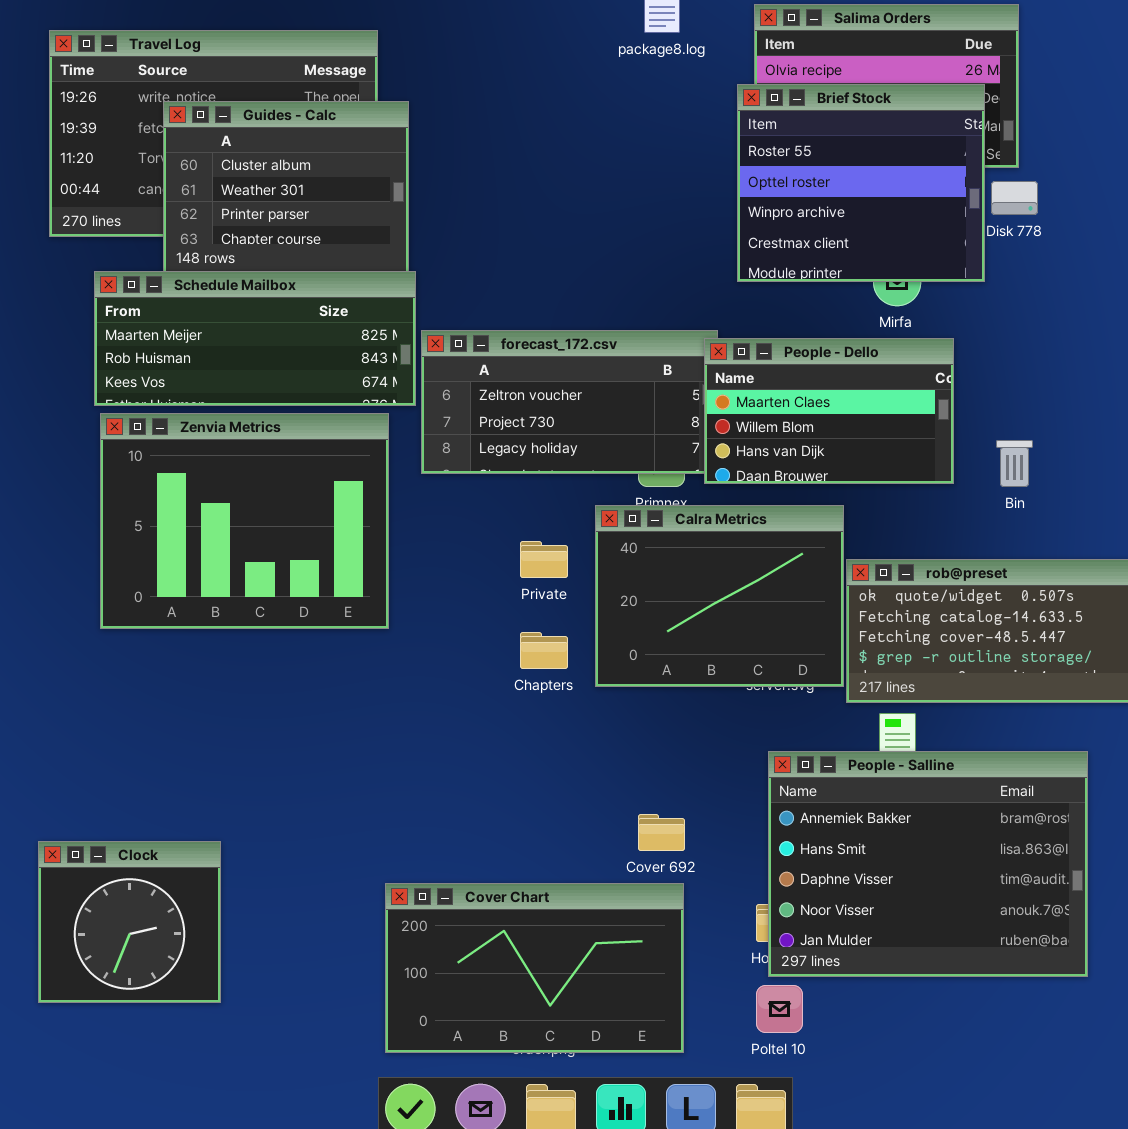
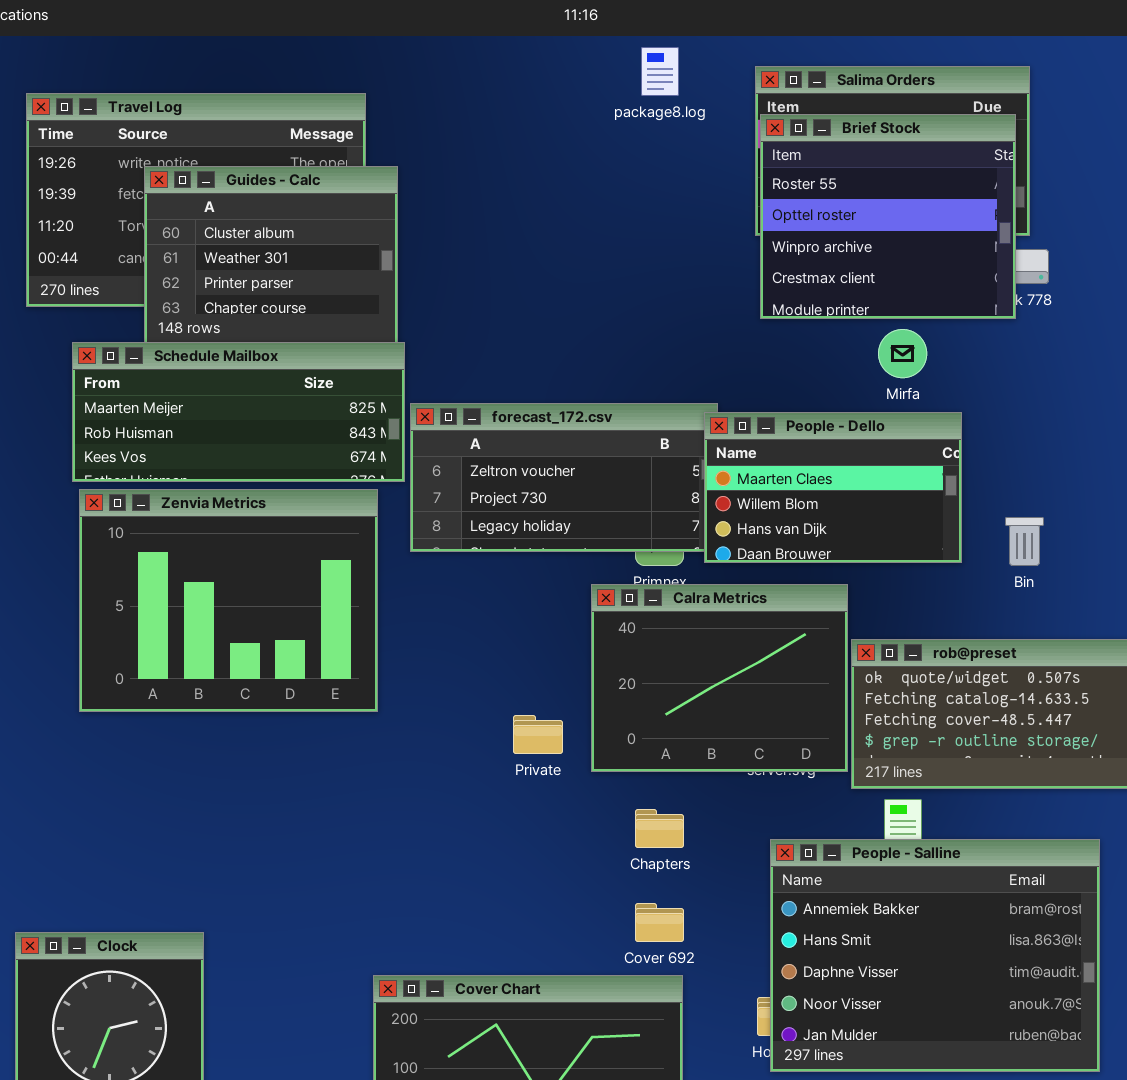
Brief Stock: [737,84,985,282] -> [760,114,1016,319], moved
Private: [520,541,568,578] -> [513,715,563,754], moved
Chapters: [520,632,568,669] -> [635,809,684,848], moved

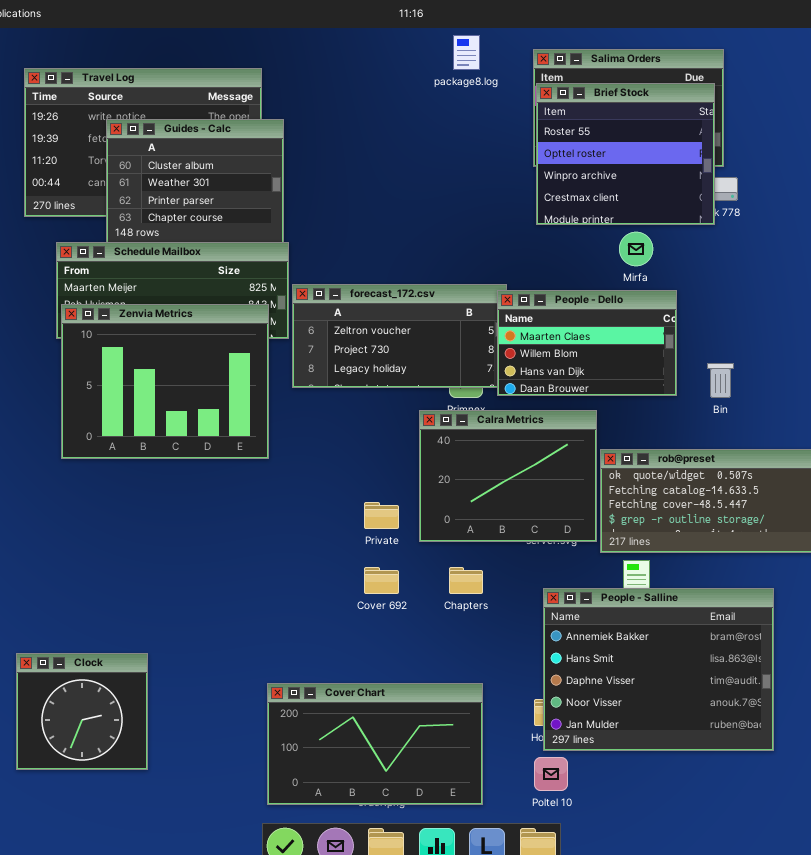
Zenvia Metrics: [79,489,378,712] -> [61,304,269,459], moved
Cover 692: [635,903,684,942] -> [364,567,399,594], moved

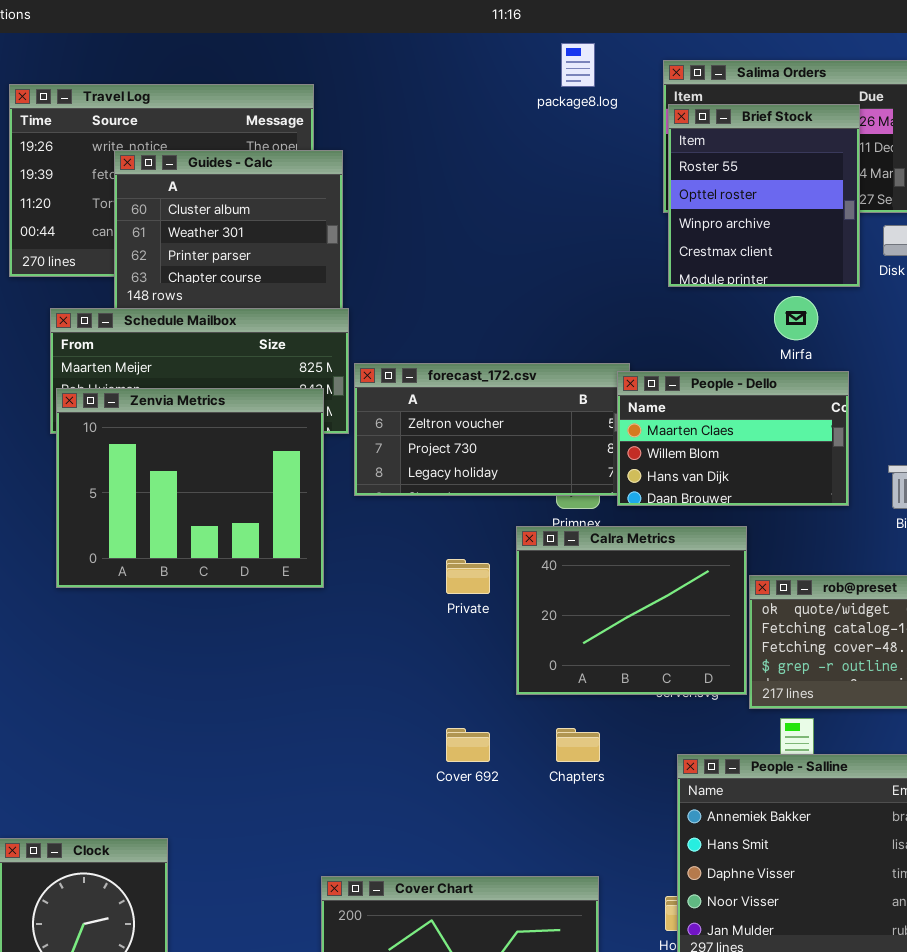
Brief Stock: [536,83,715,225] -> [668,104,860,287], resized
Private: [364,502,399,529] -> [446,559,490,594], moved

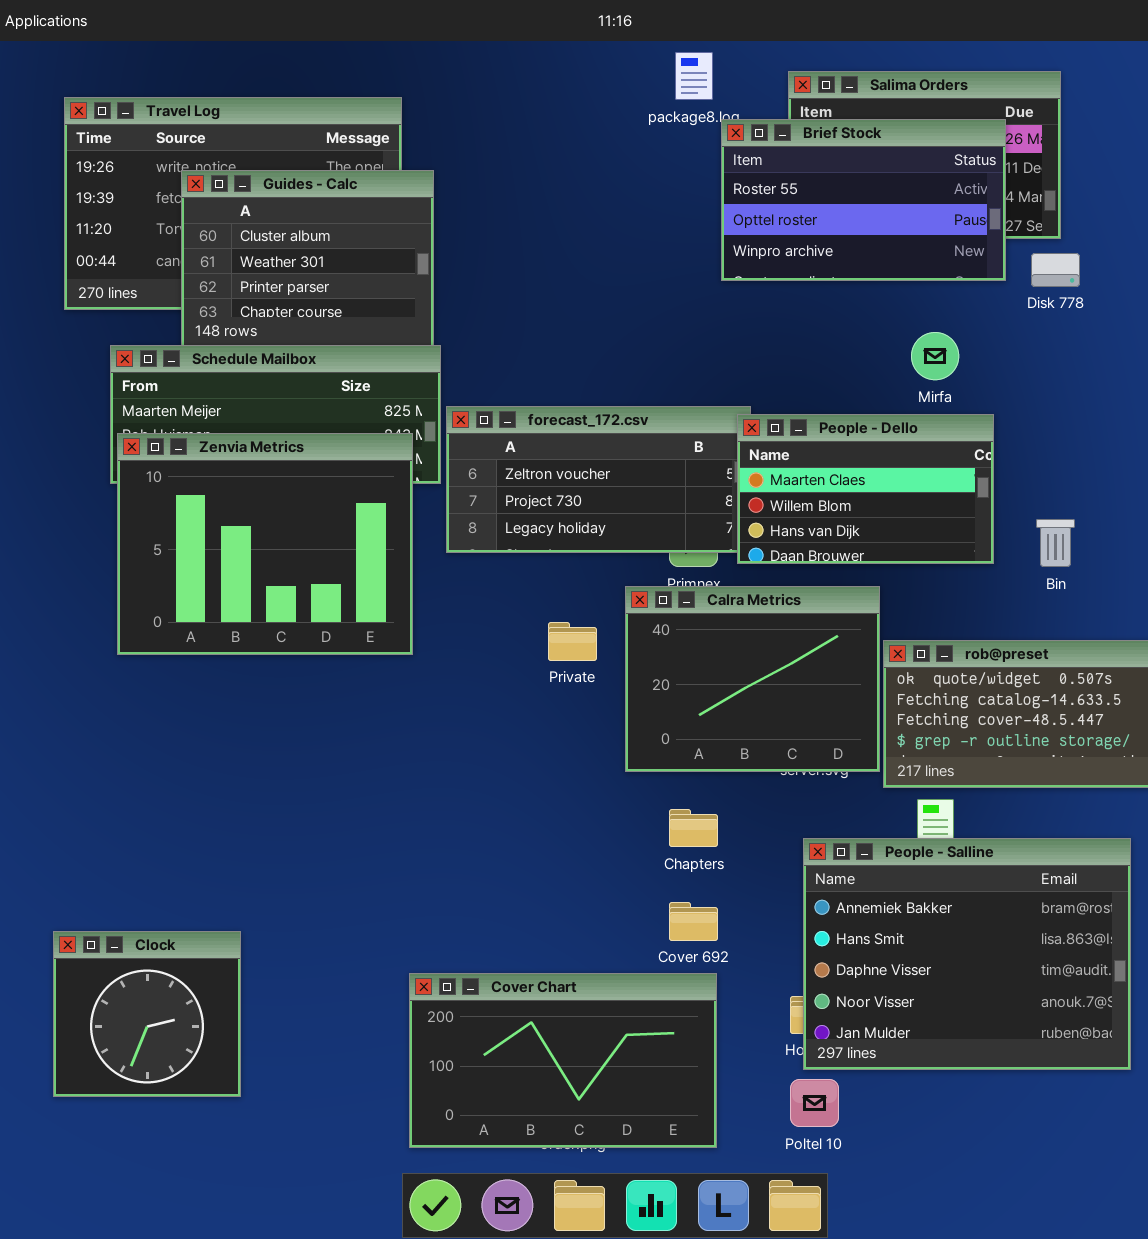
Brief Stock: [668,104,860,287] -> [721,119,1006,281], resized
Cover 692: [446,728,490,762] -> [669,902,718,941], moved

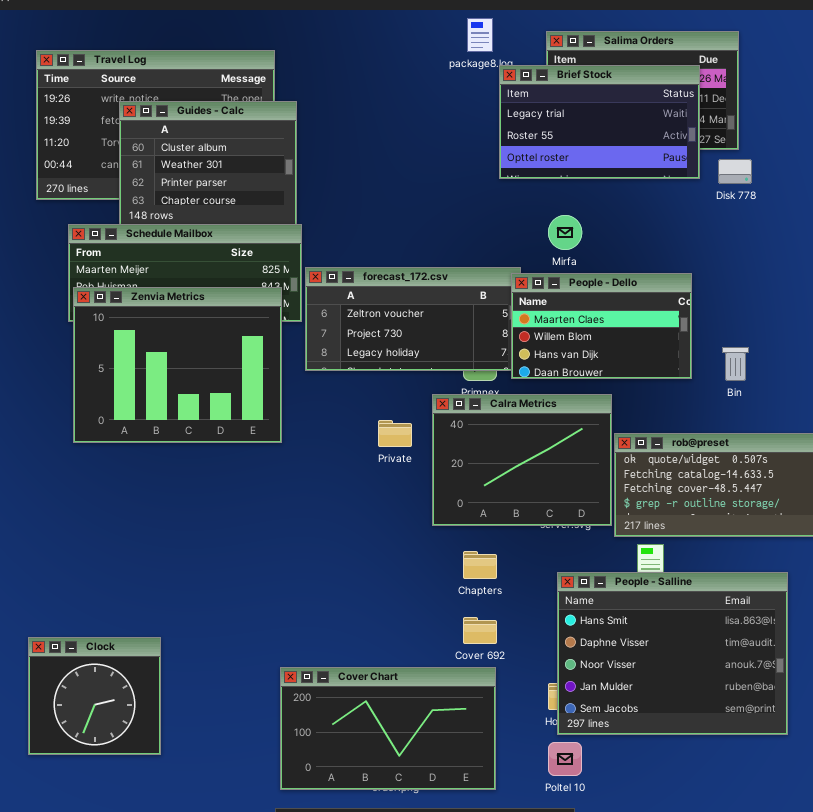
Brief Stock: [721,119,1006,281] -> [499,65,700,179], scrolled up 1 row
Mirfa: [911,332,959,380] -> [548,215,582,250], moved
People - Salline: [803,838,1131,1070] -> [557,572,788,735], scrolled down 1 row

